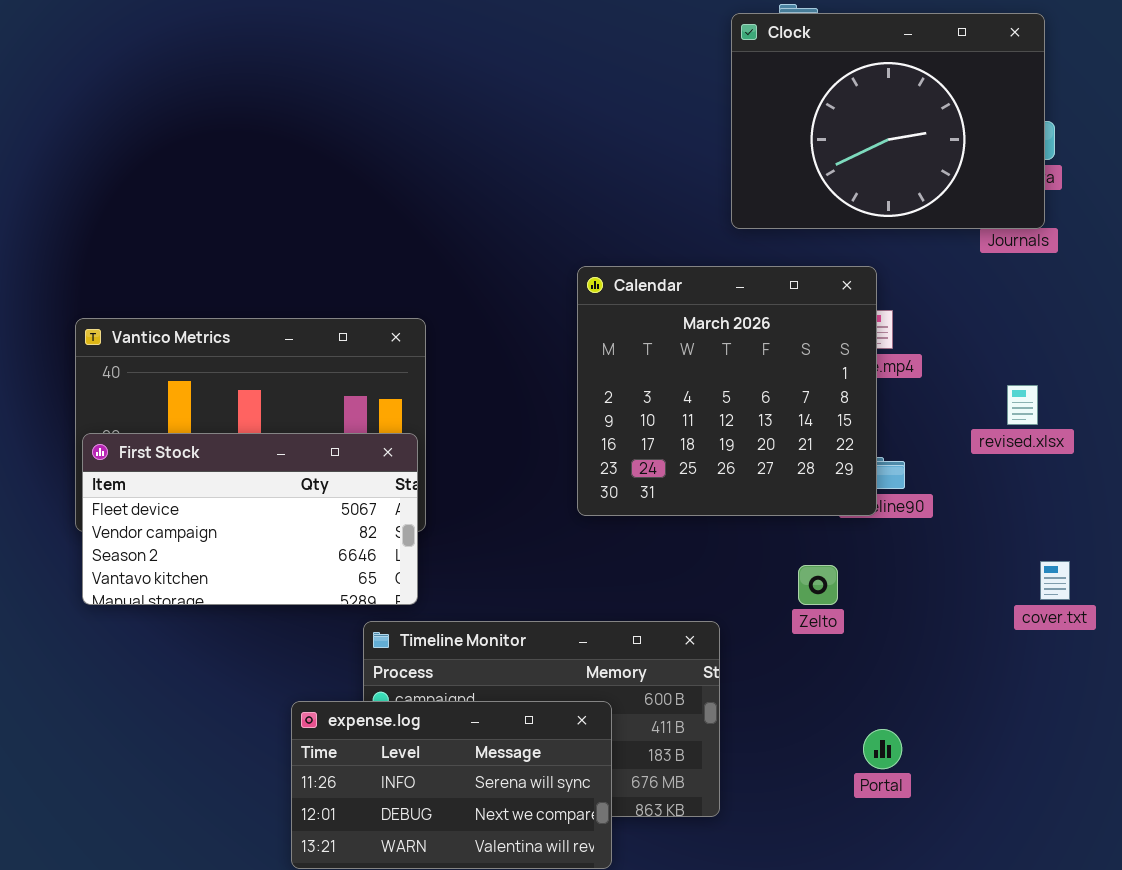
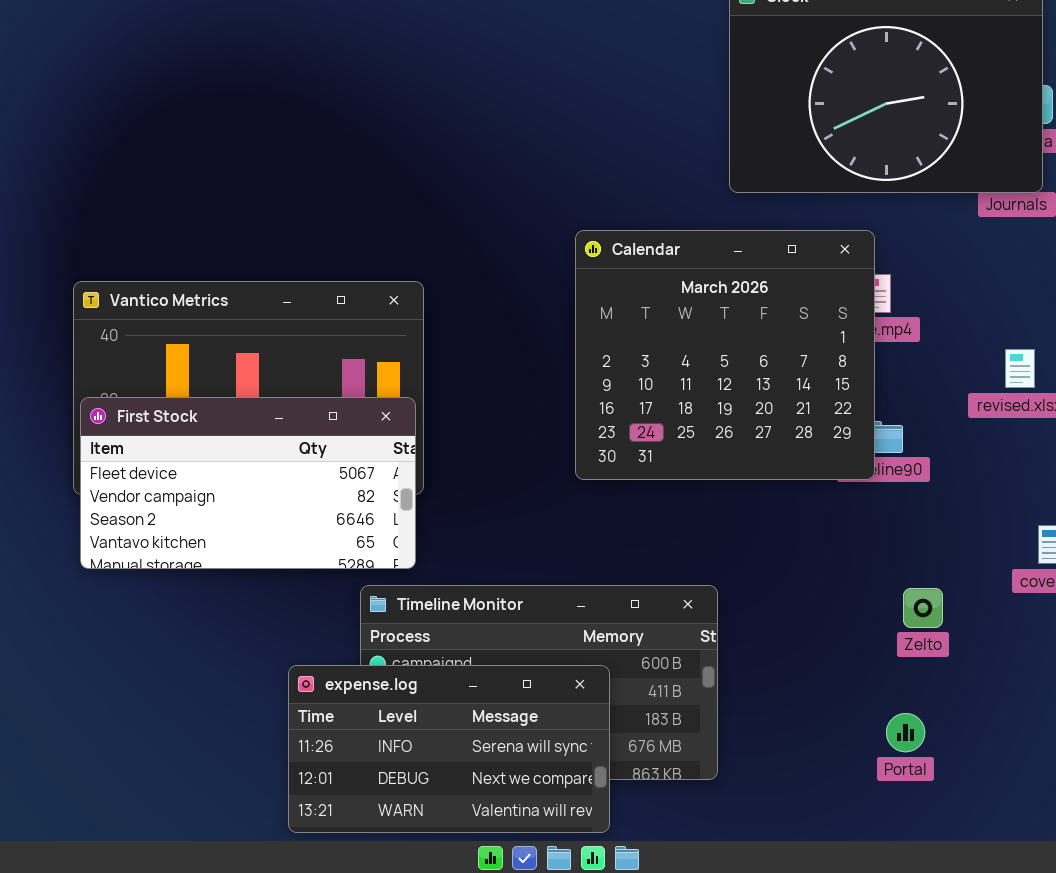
Zelto: [798,565,838,605] -> [903,588,943,628], moved
Portal: [863,729,902,769] -> [886,713,925,752], moved

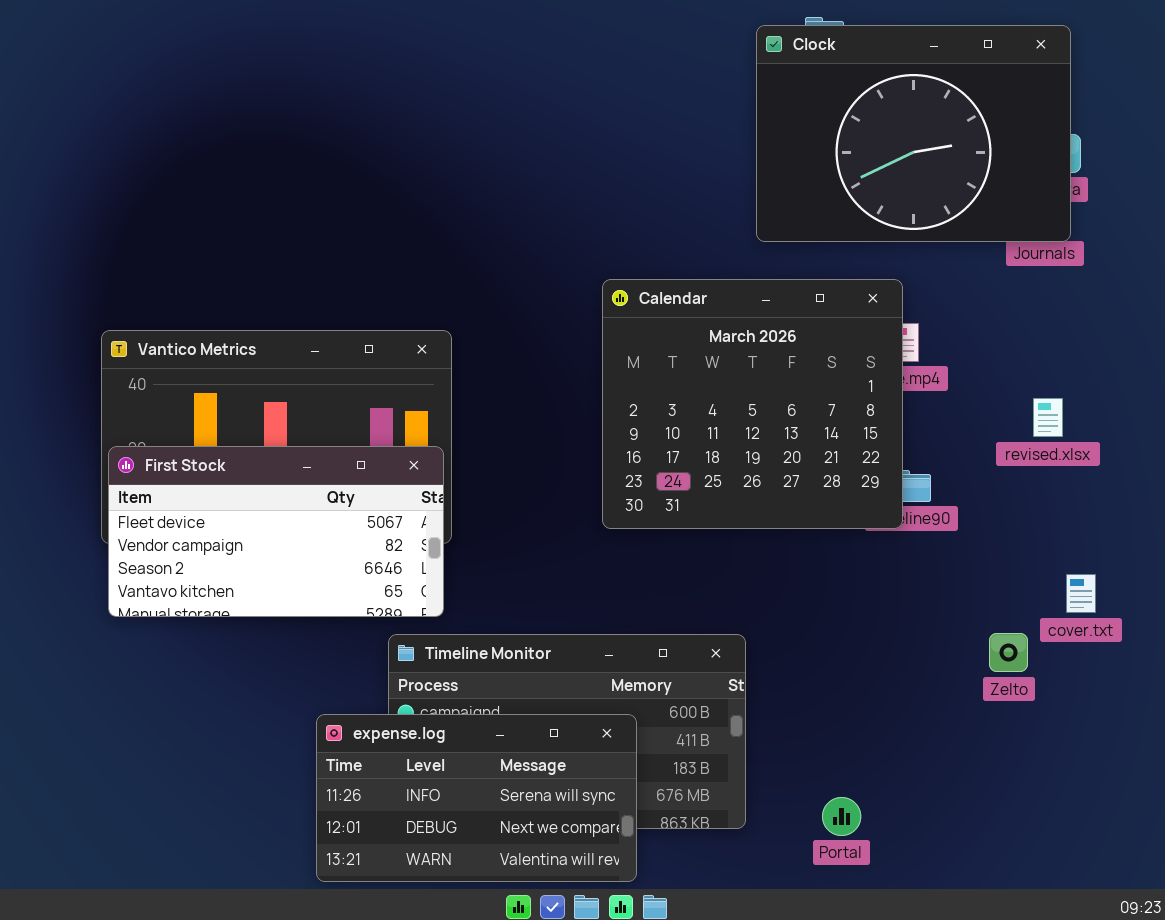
Zelto: [903,588,943,628] -> [989,633,1028,672], moved
Portal: [886,713,925,752] -> [822,797,861,836], moved

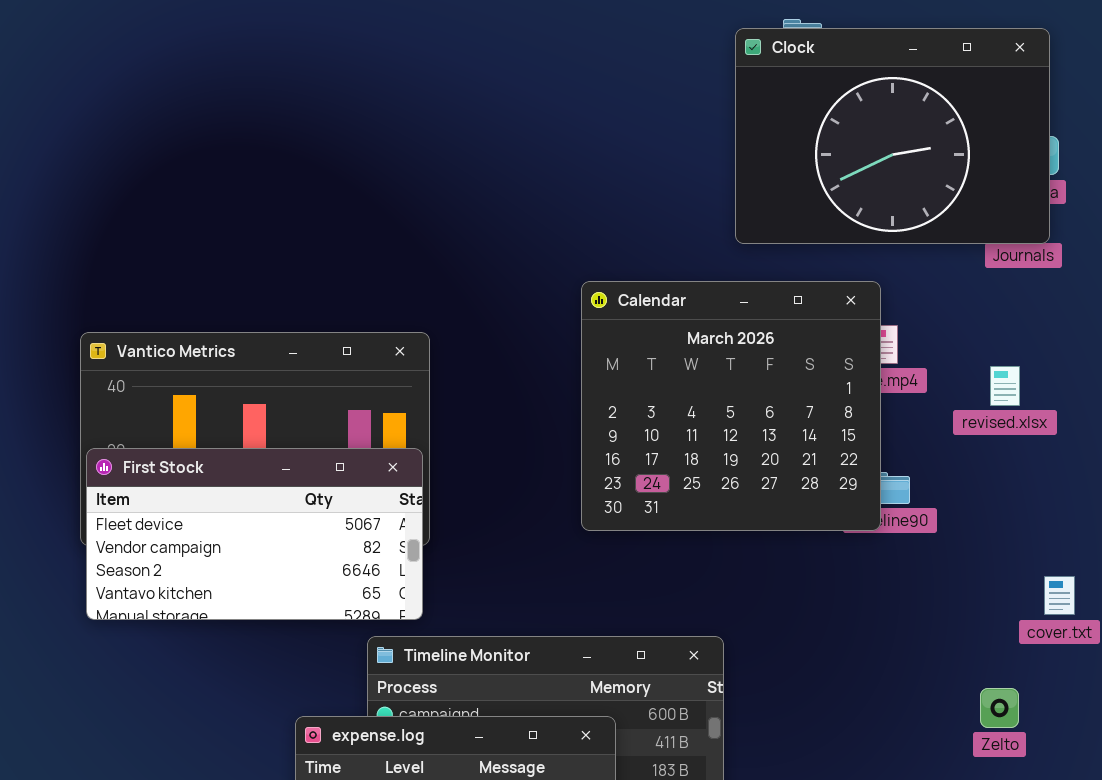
revised.xlsx: [1033,398,1063,437] -> [990,366,1020,406], moved
Zelto: [989,633,1028,672] -> [980,688,1019,728], moved

